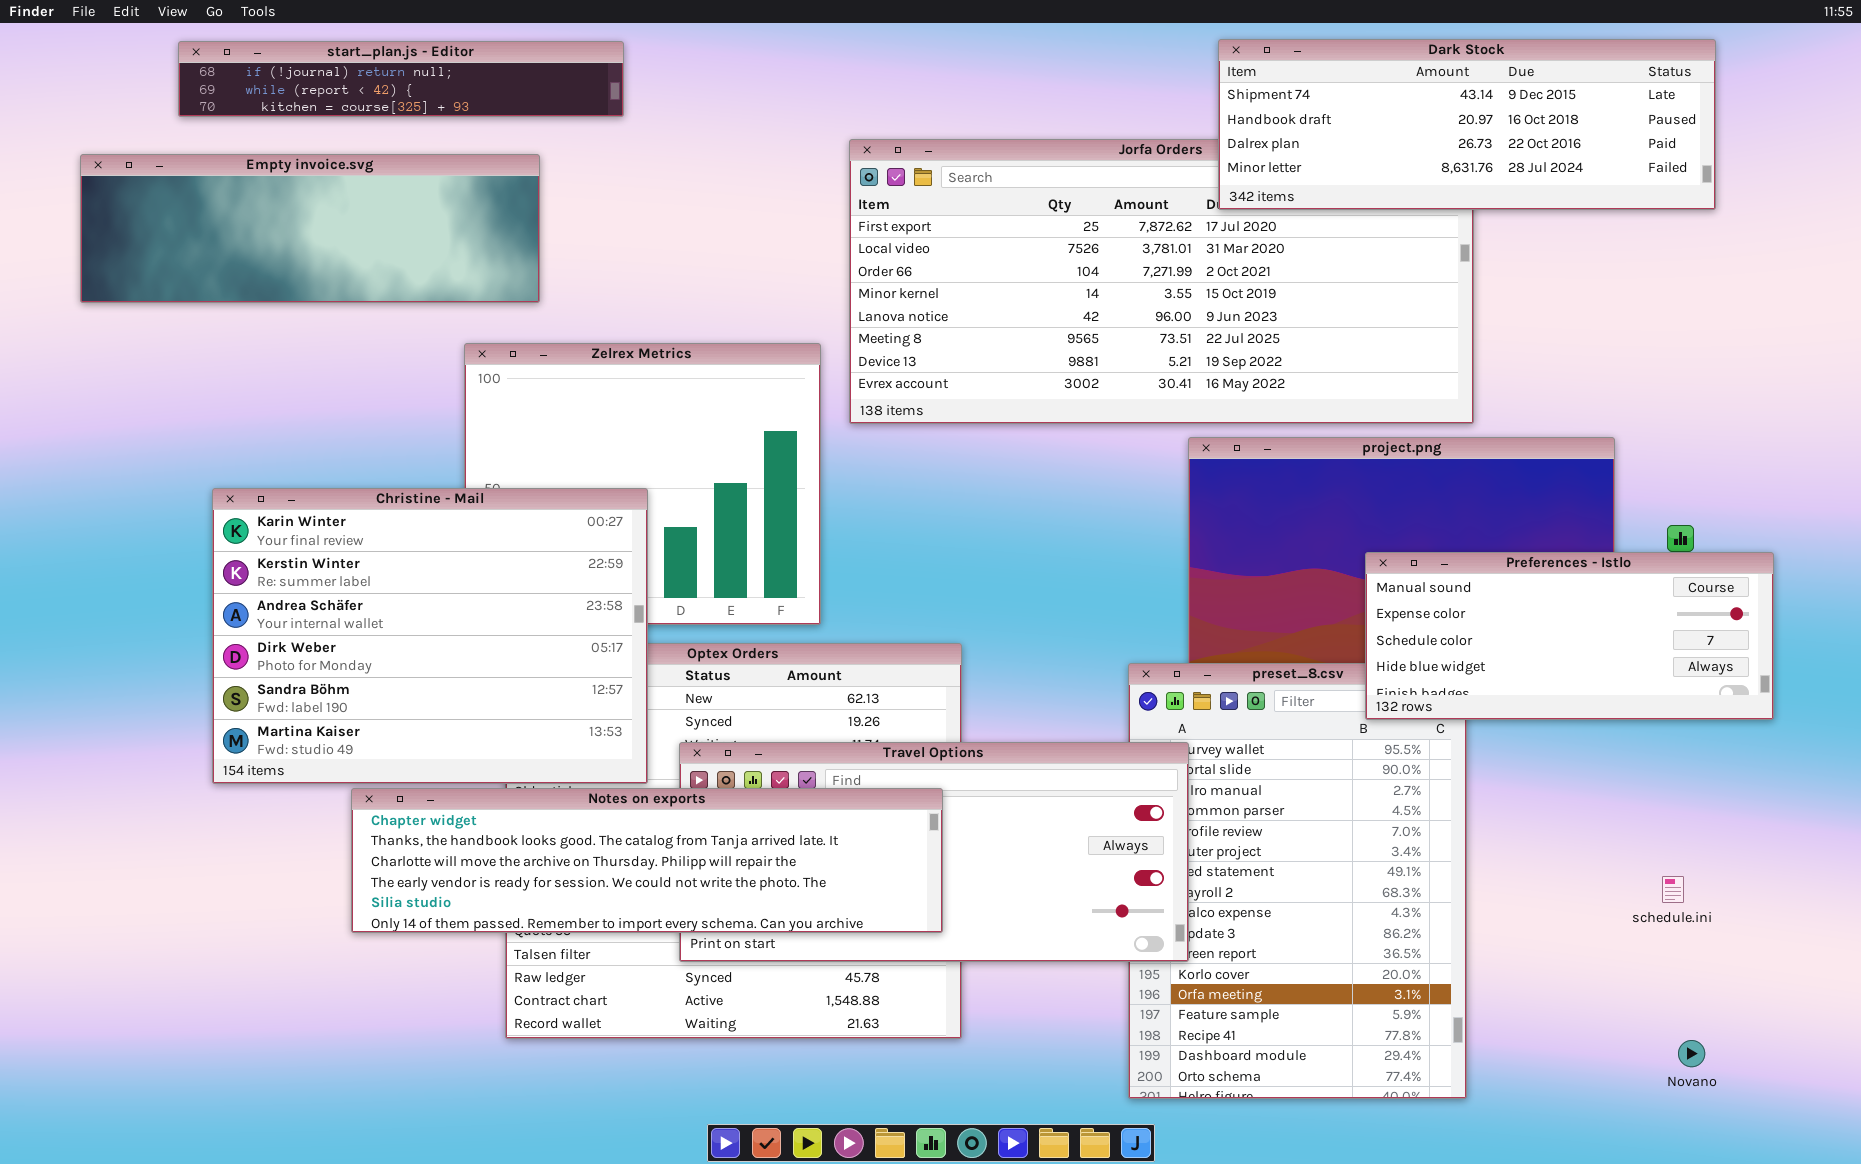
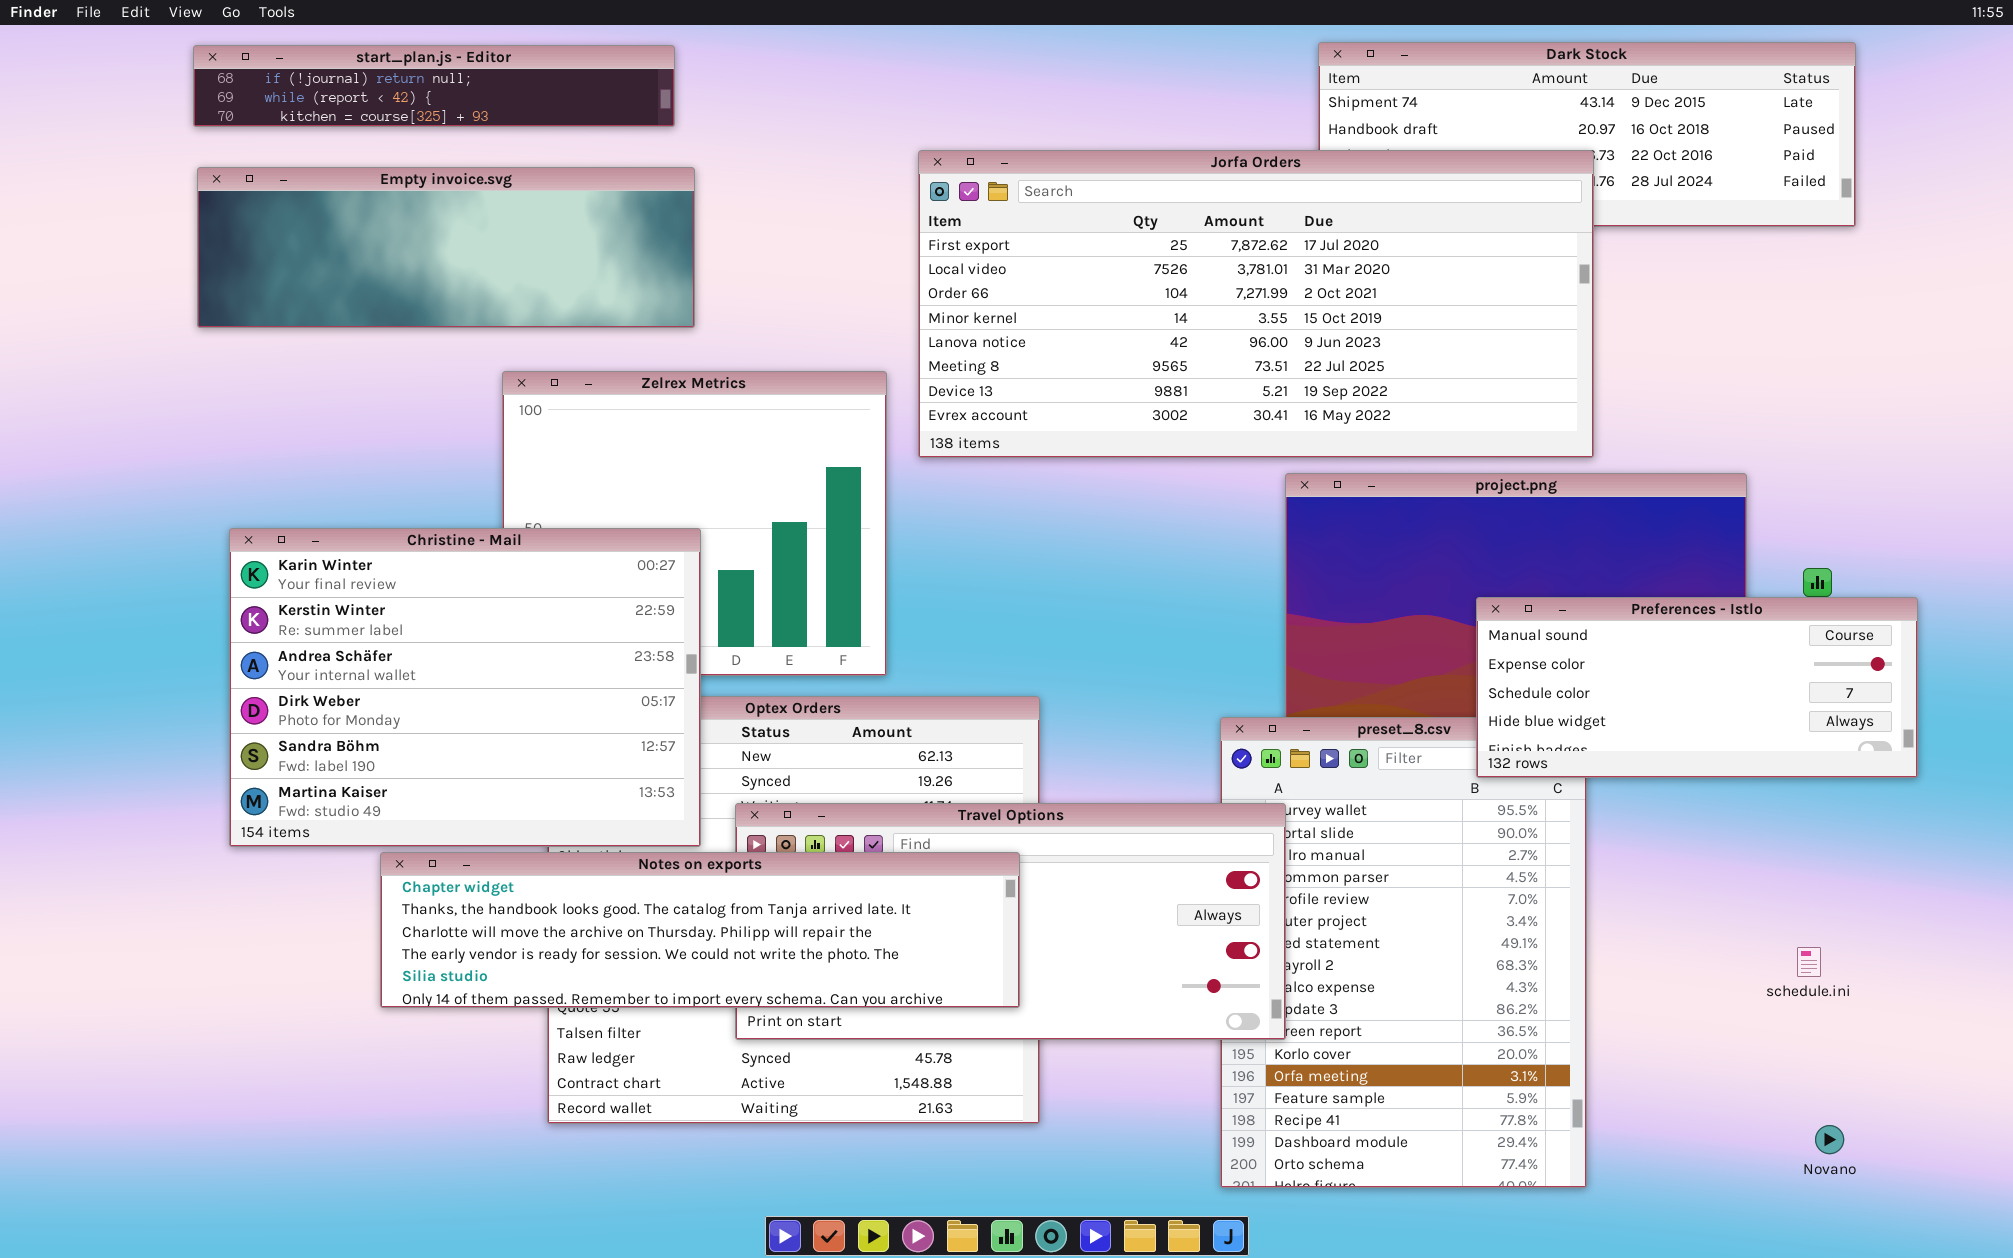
Jorfa Orders: [849,139,1474,424] -> [918,150,1594,458], raised
Empty invoice.svg: [80,154,540,303] -> [197,167,695,328], moved

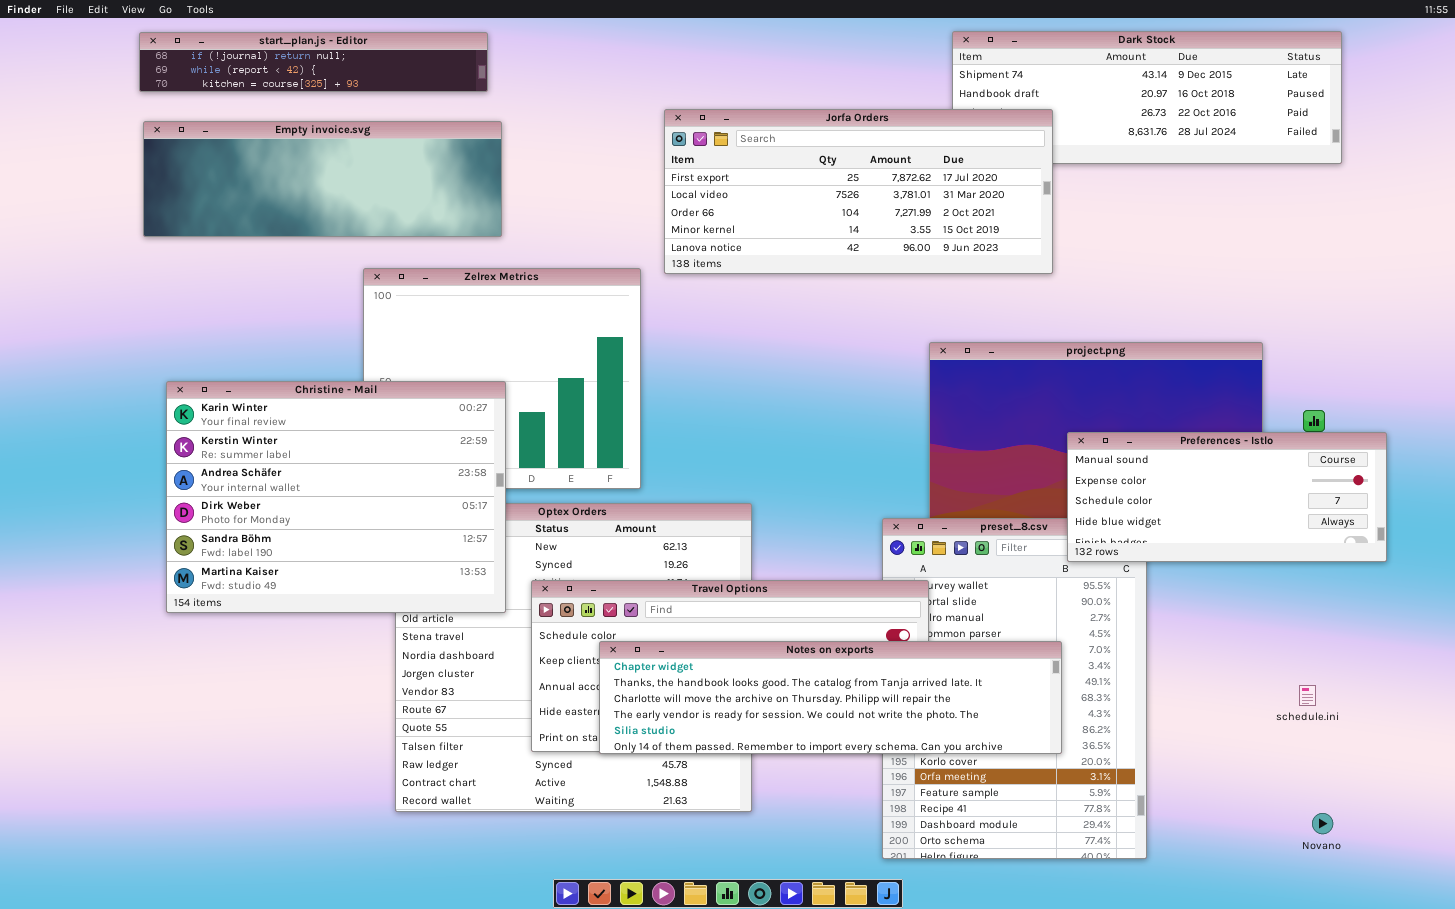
Jorfa Orders: [918,150,1594,458] -> [664,109,1053,274], resized
Notes on exports: [380,852,1020,1008] -> [599,641,1062,754], moved

